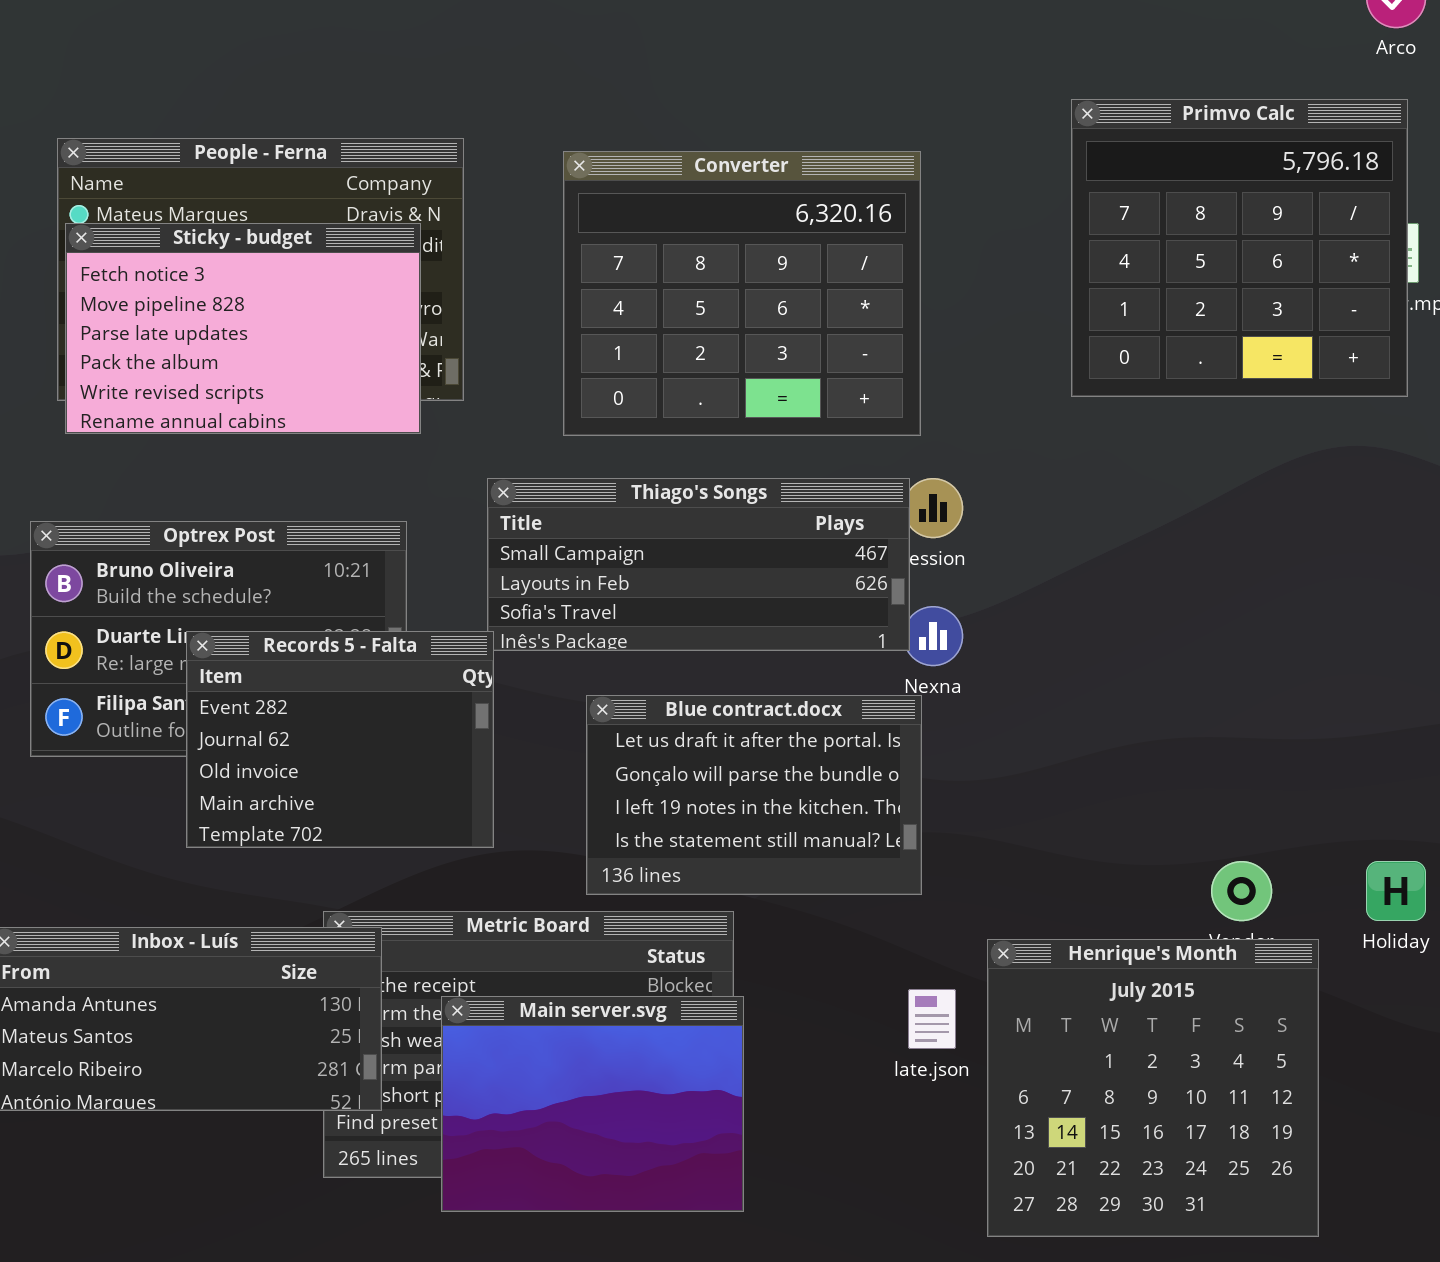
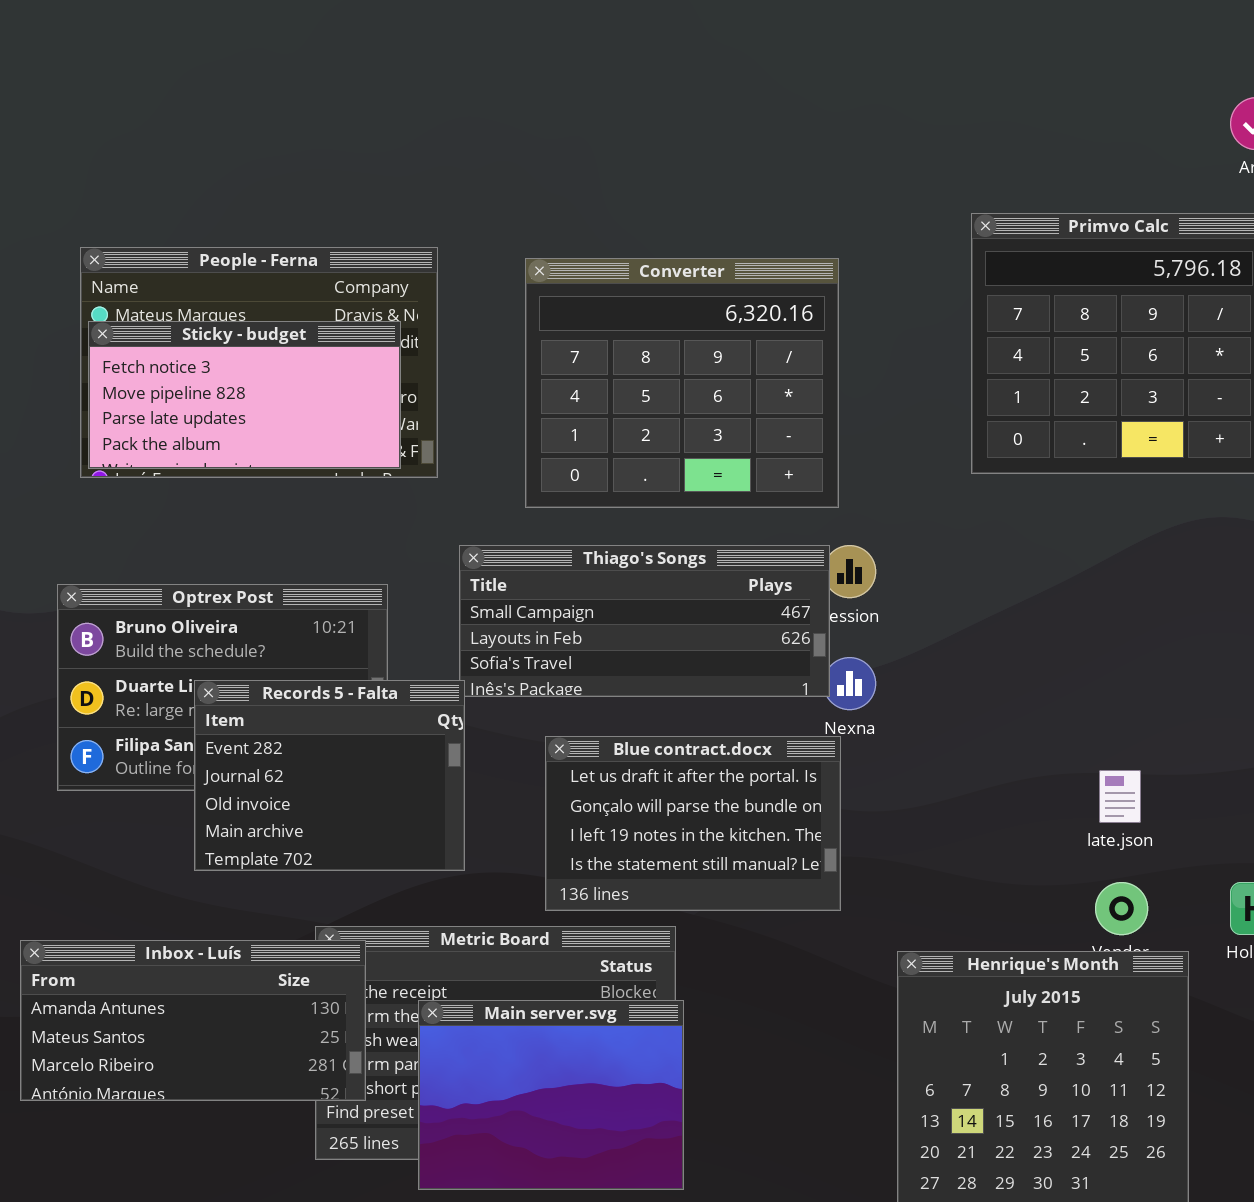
Sticky - budget: [65,223,421,434] -> [88,321,401,469], resized
late.json: [908,989,956,1049] -> [1099,770,1141,823], moved

